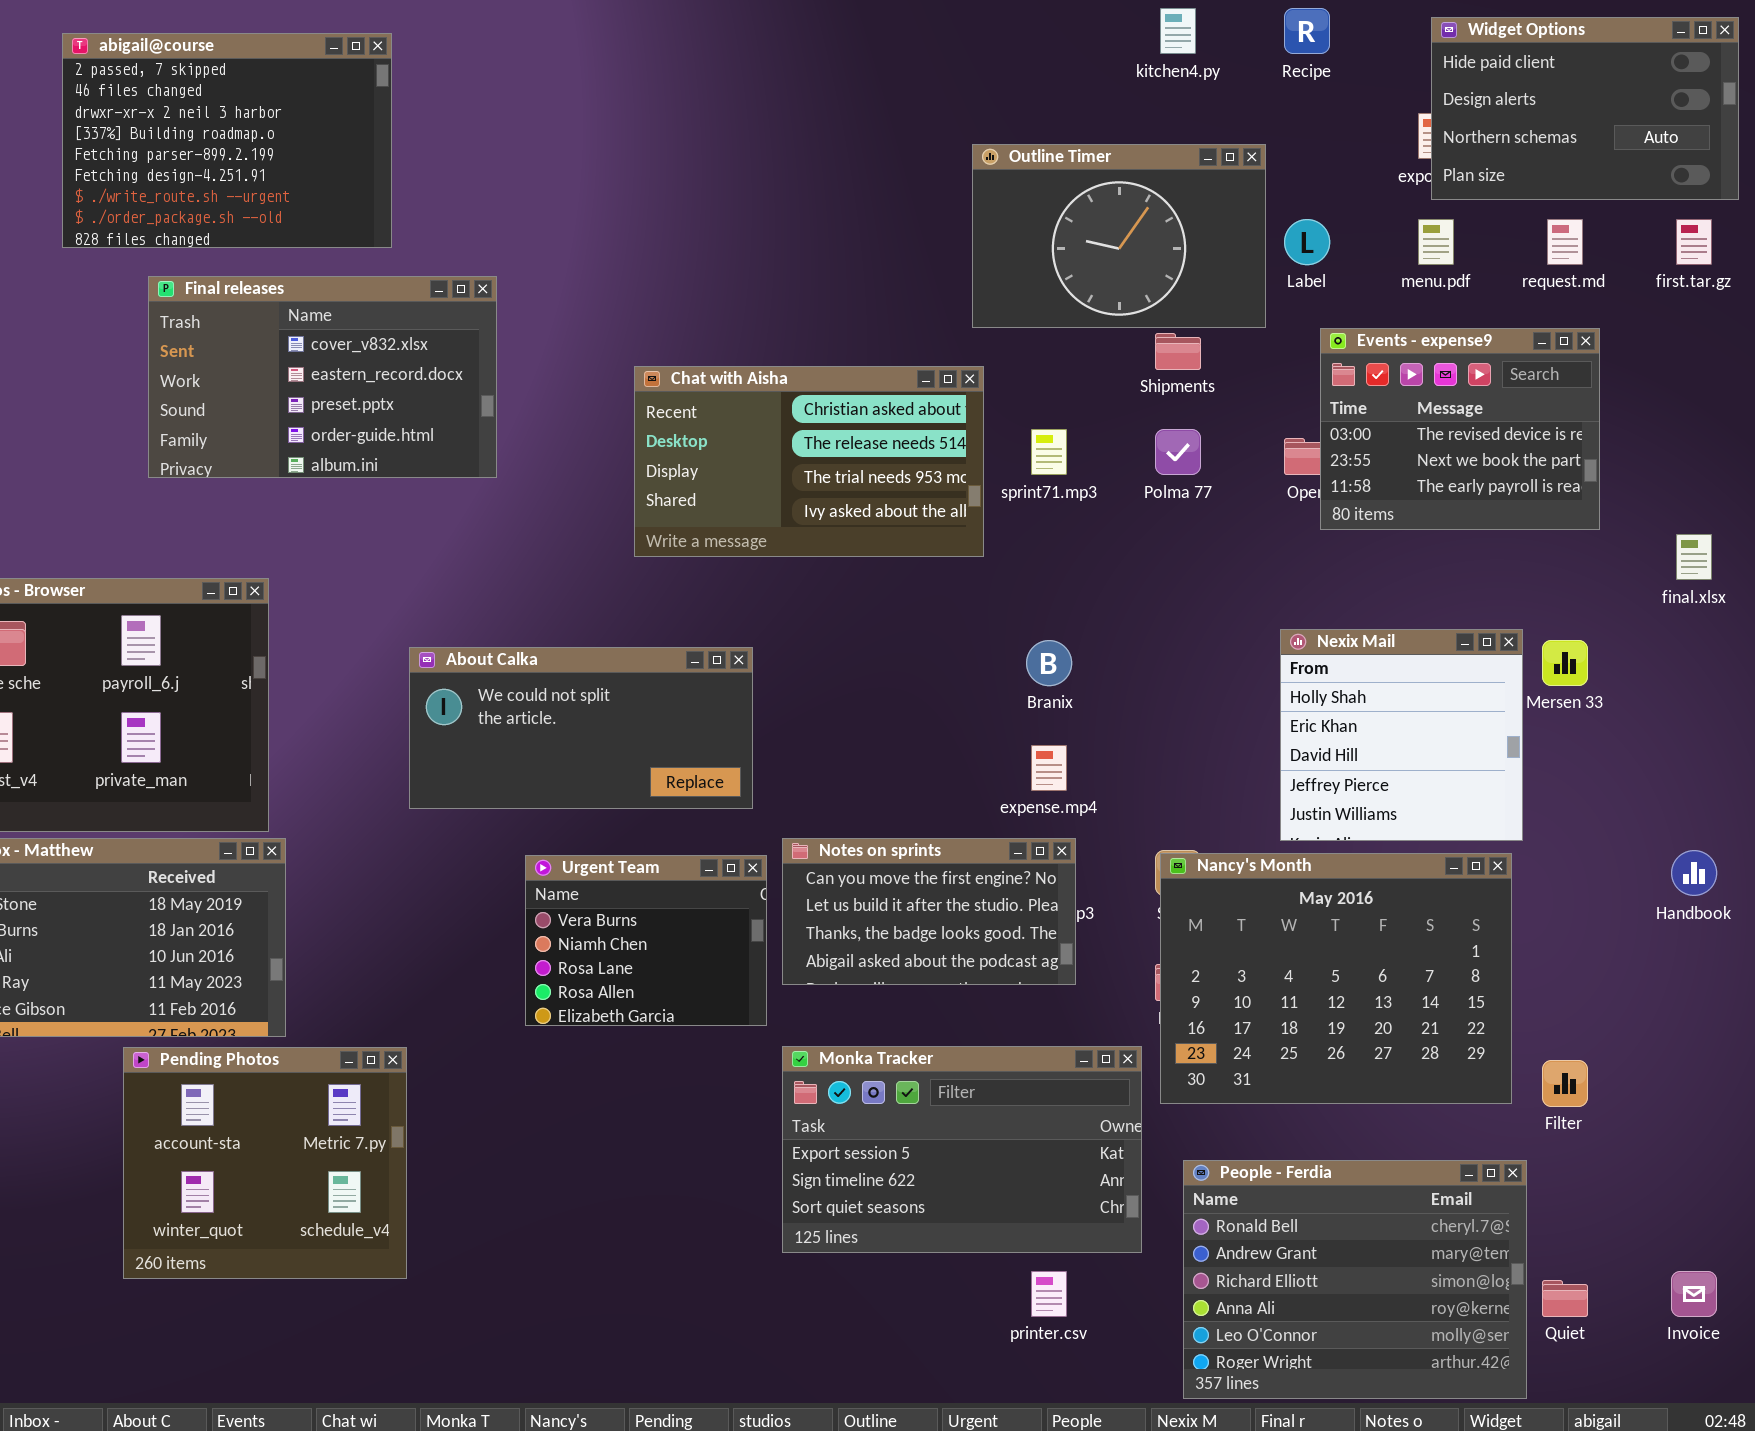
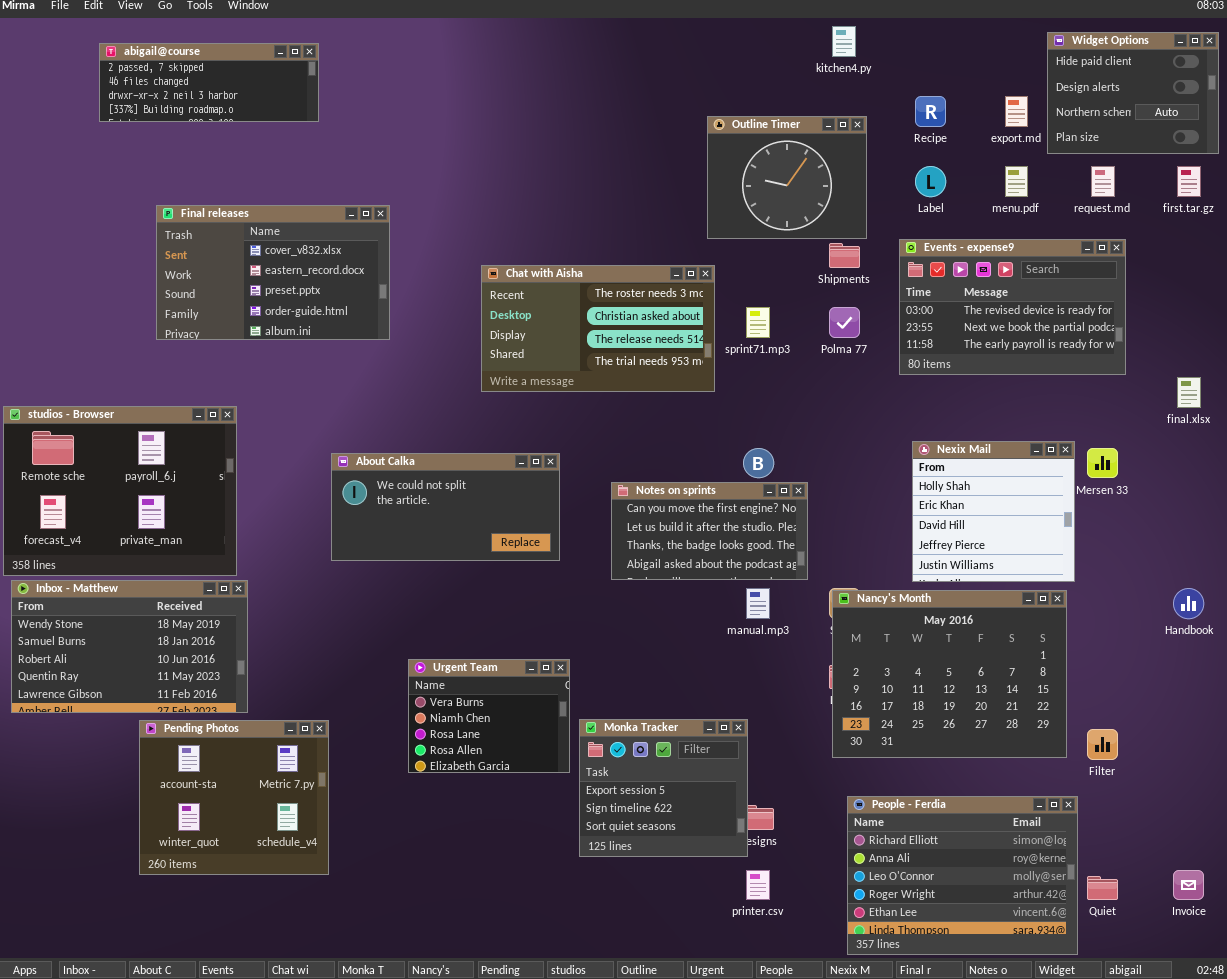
Recipe: [1284,8,1330,54] -> [915,96,946,127], moved
Widget Options: [1431,17,1739,200] -> [1047,32,1219,154], resized
abigail@course: [62,33,392,248] -> [99,43,319,122], resized
Outline Timer: [972,144,1266,328] -> [707,116,867,239], resized
Events - expense9: [1320,328,1600,530] -> [899,239,1126,375], resized
Chat with Aisha: [634,366,984,557] -> [481,265,715,392], scrolled up 1 row
Notes on sprints: [782,838,1076,985] -> [611,482,808,580], moved
Urgent Team: [525,855,767,1026] -> [408,659,570,773], moved
Monka Tracker: [782,1046,1142,1253] -> [579,719,748,857], resized
People - Ferdia: [1183,1160,1527,1399] -> [847,796,1078,955], scrolled down 2 rows

